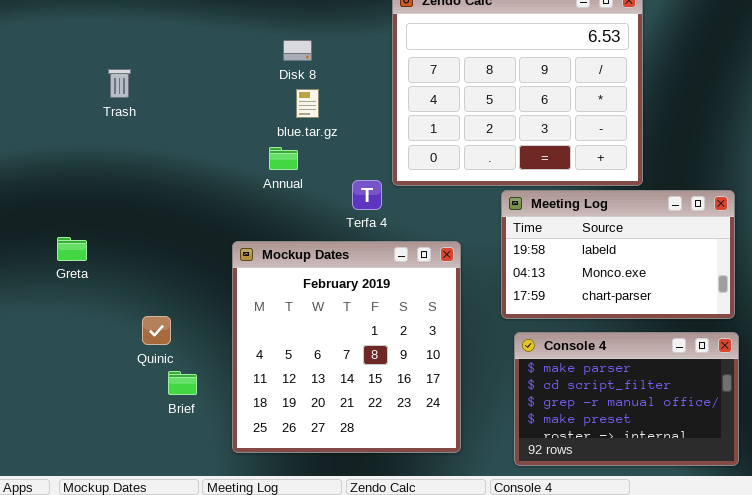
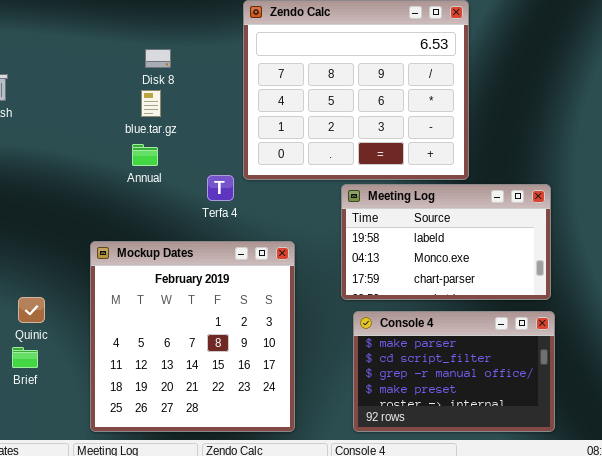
blue.tar.gz: [296,89,319,118] -> [141,90,161,117], moved
Mockup Dates: [232,241,461,453] -> [90,241,295,432], moved
Brief: [168,371,197,395] -> [12,347,38,368], moved

